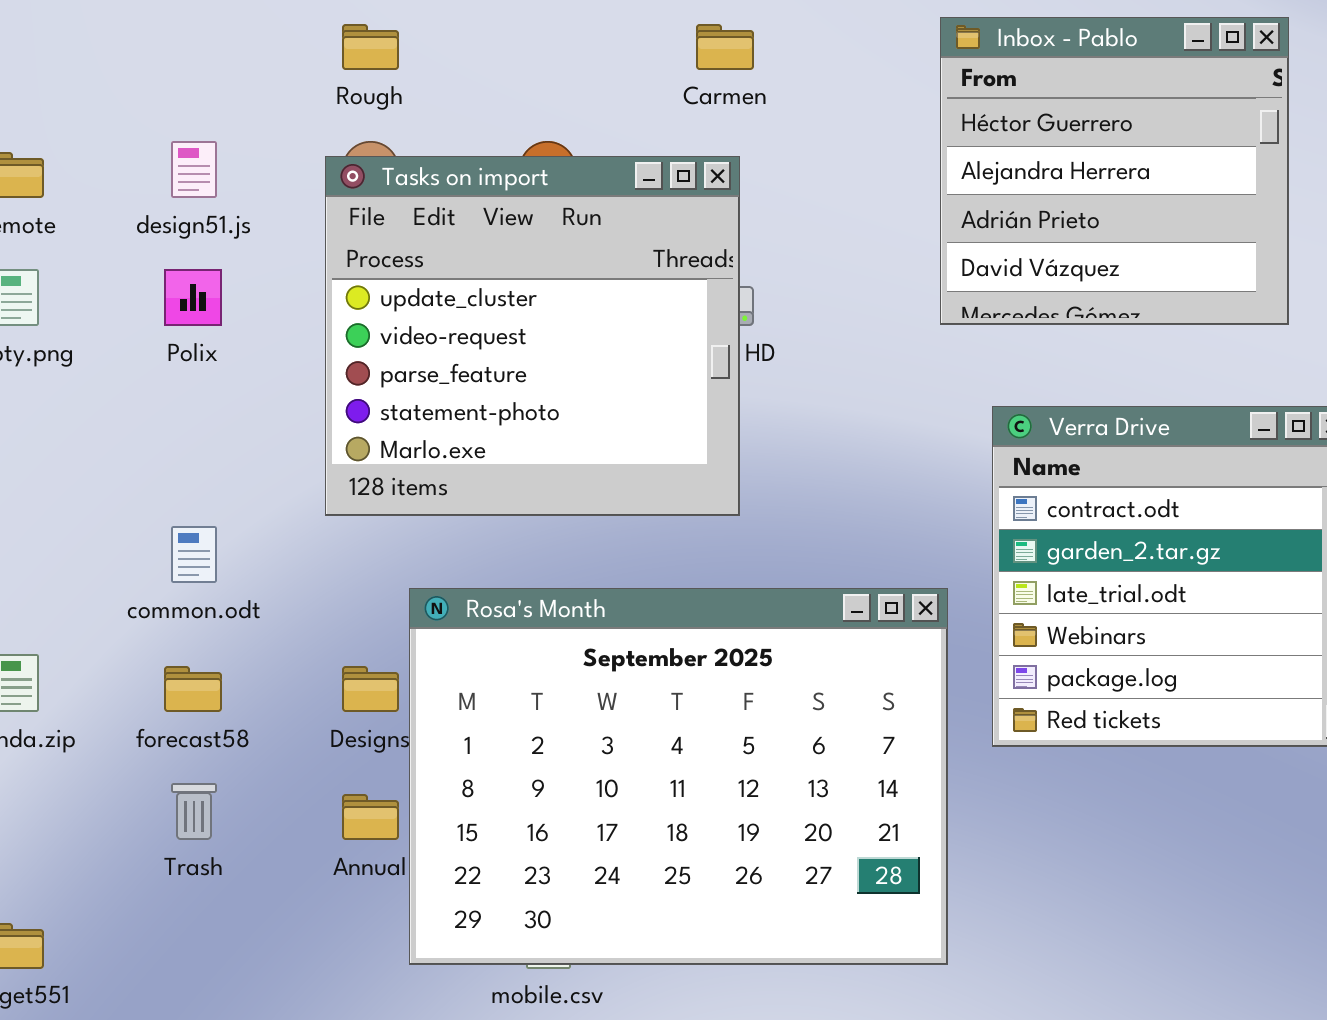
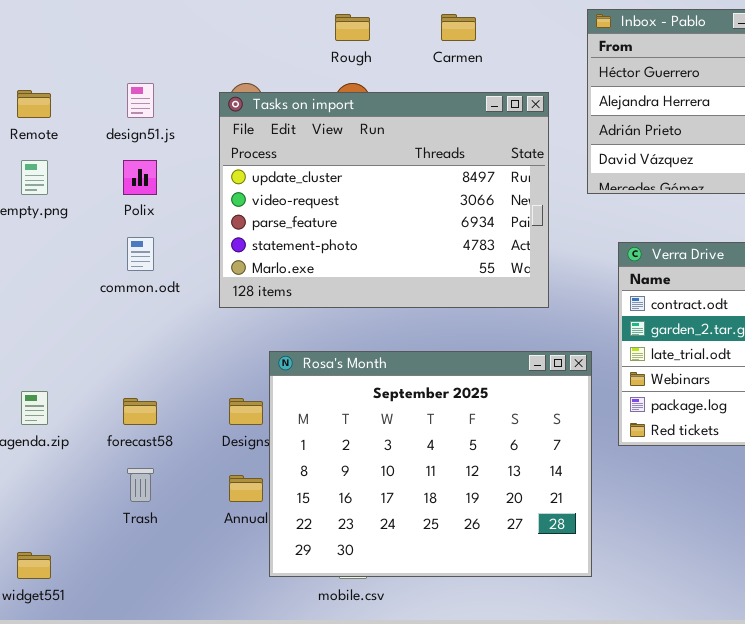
Rough: [342,24,399,70] -> [335,14,370,41], moved
Tasks on import: [325,156,740,516] -> [219,92,549,308], resized
common.odt: [171,526,217,583] -> [127,237,154,271], moved

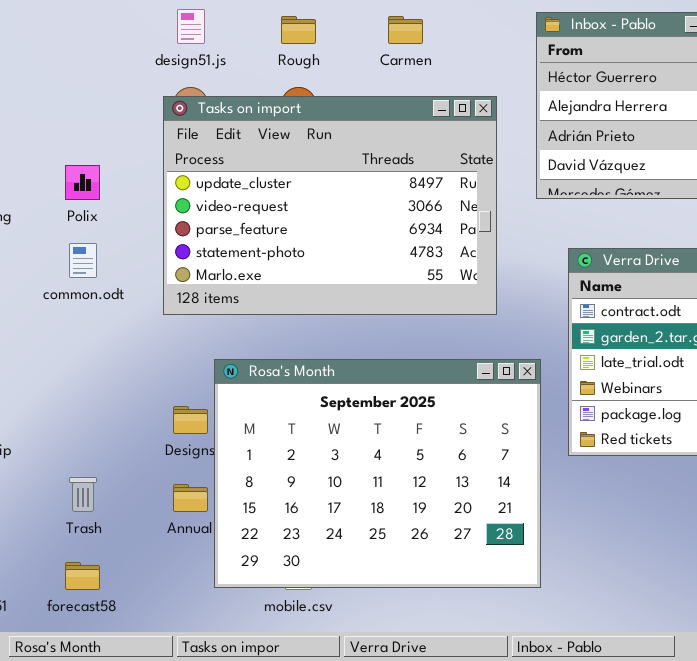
design51.js: [127,83,154,118] -> [177,9,205,44], moved
forecast58: [123,398,157,425] -> [65,562,100,590], moved

